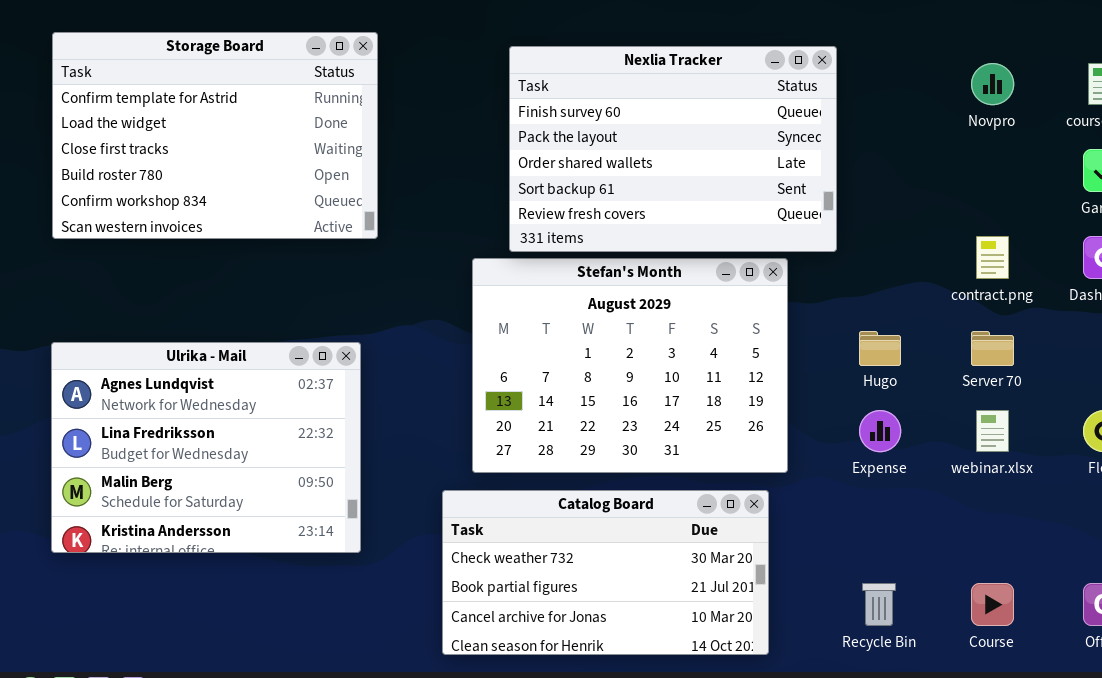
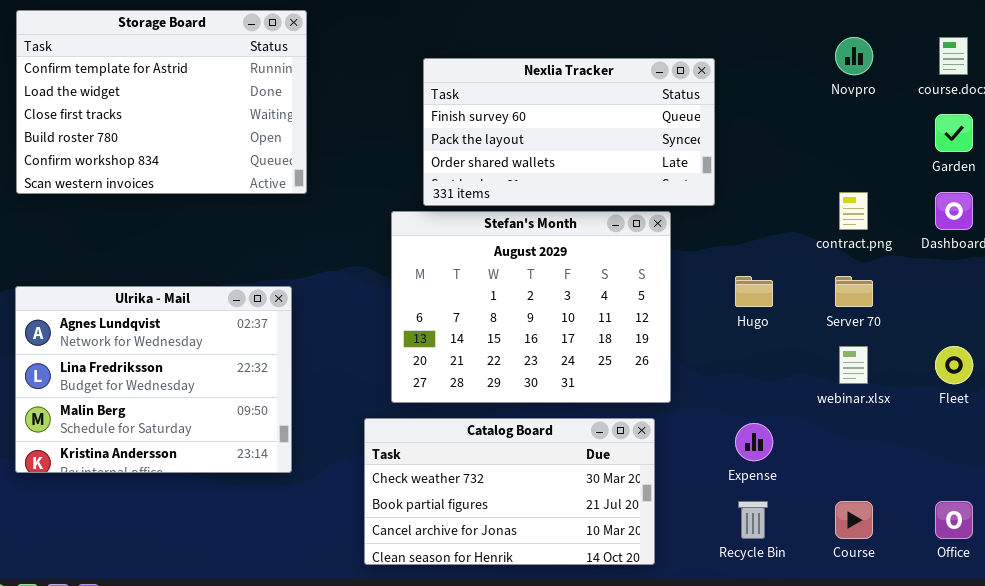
Nexlia Tracker: [509,46,837,252] -> [423,58,715,206], resized
Expense: [859,410,901,452] -> [735,423,773,461], moved

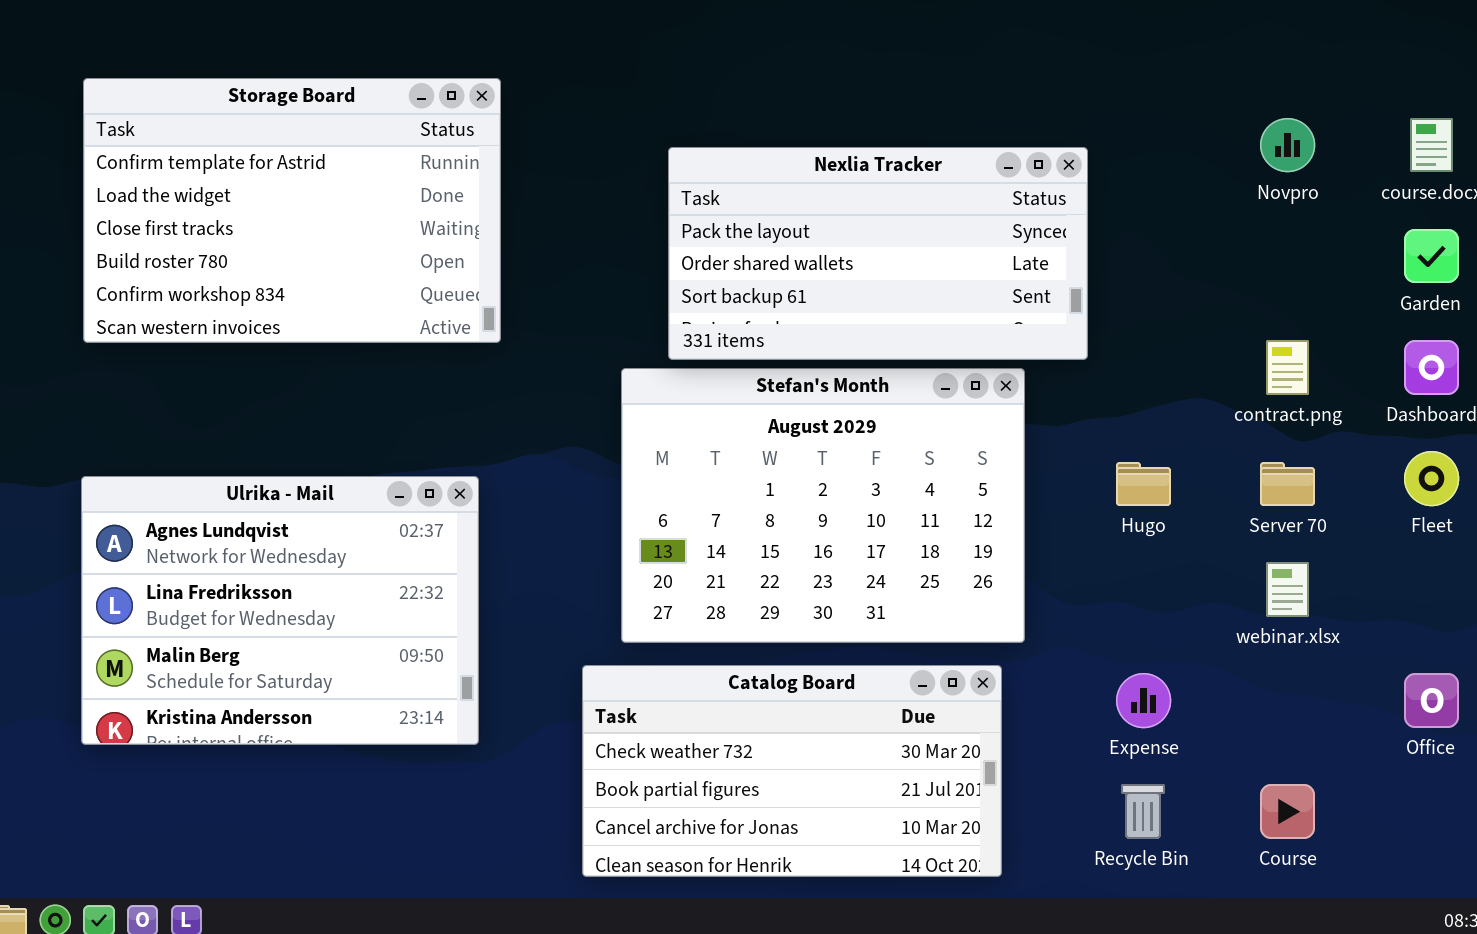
Nexlia Tracker: [423,58,715,206] -> [668,147,1088,360], scrolled down 1 row
Fleet: [935,346,973,384] -> [1404,451,1459,506], moved
Office: [935,501,973,539] -> [1404,673,1459,728], moved

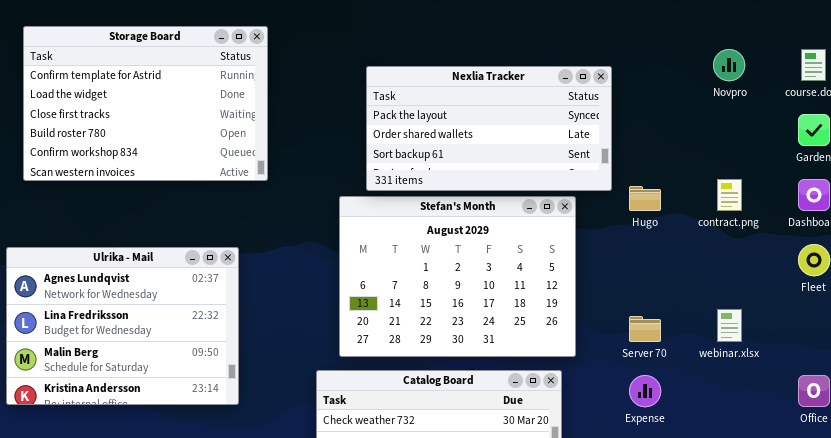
Hugo: [1116,462,1171,506] -> [629,186,661,211], moved
Server 70: [1260,462,1315,506] -> [629,316,661,342], moved
Ulrika - Mail: [81,476,479,745] -> [6,247,239,405], moved

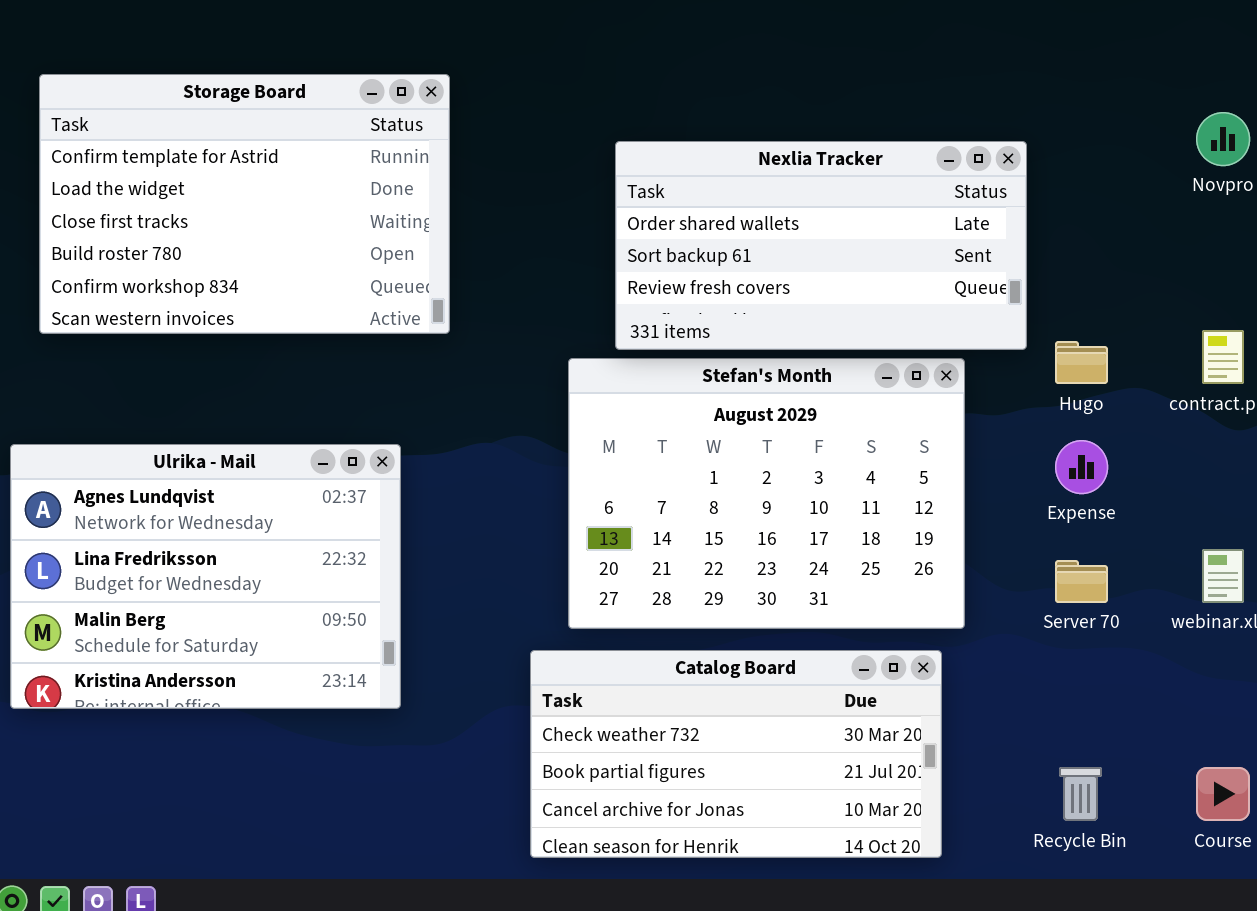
Nexlia Tracker: [366,66,612,191] -> [615,141,1027,350], scrolled down 1 row
Expense: [629,375,661,407] -> [1055,440,1108,494], moved

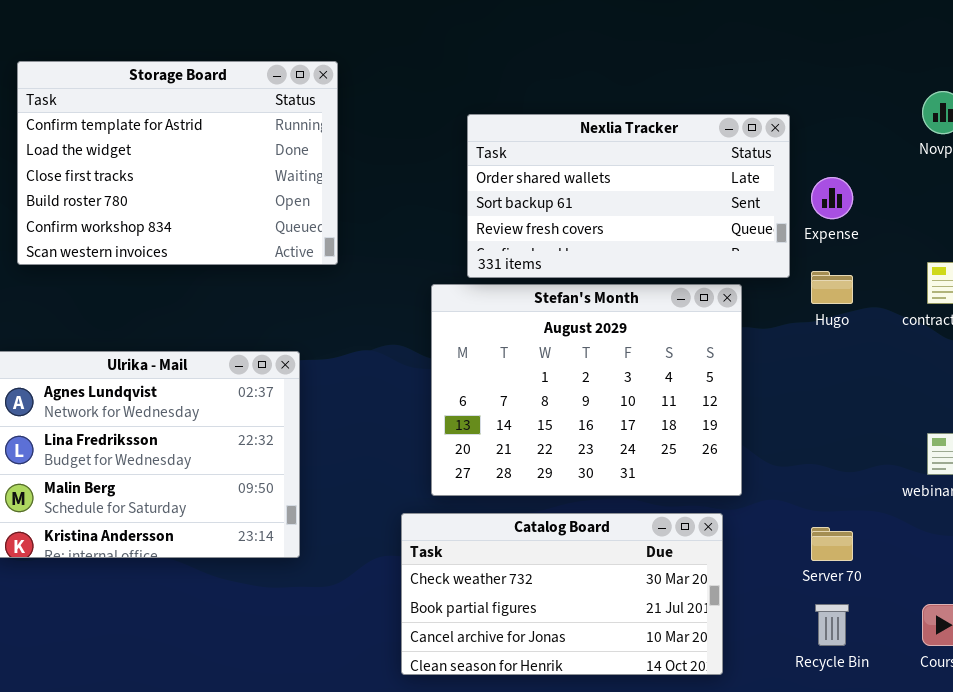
Expense: [1055,440,1108,494] -> [811,177,853,219], moved
Server 70: [1055,560,1108,603] -> [811,527,853,561], moved

